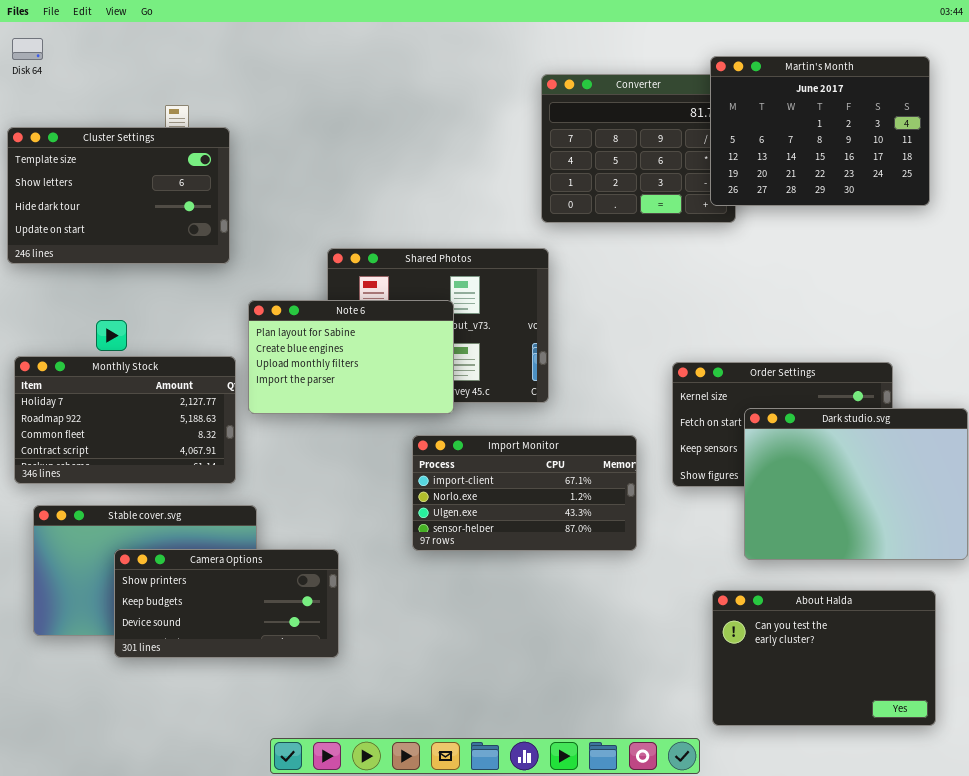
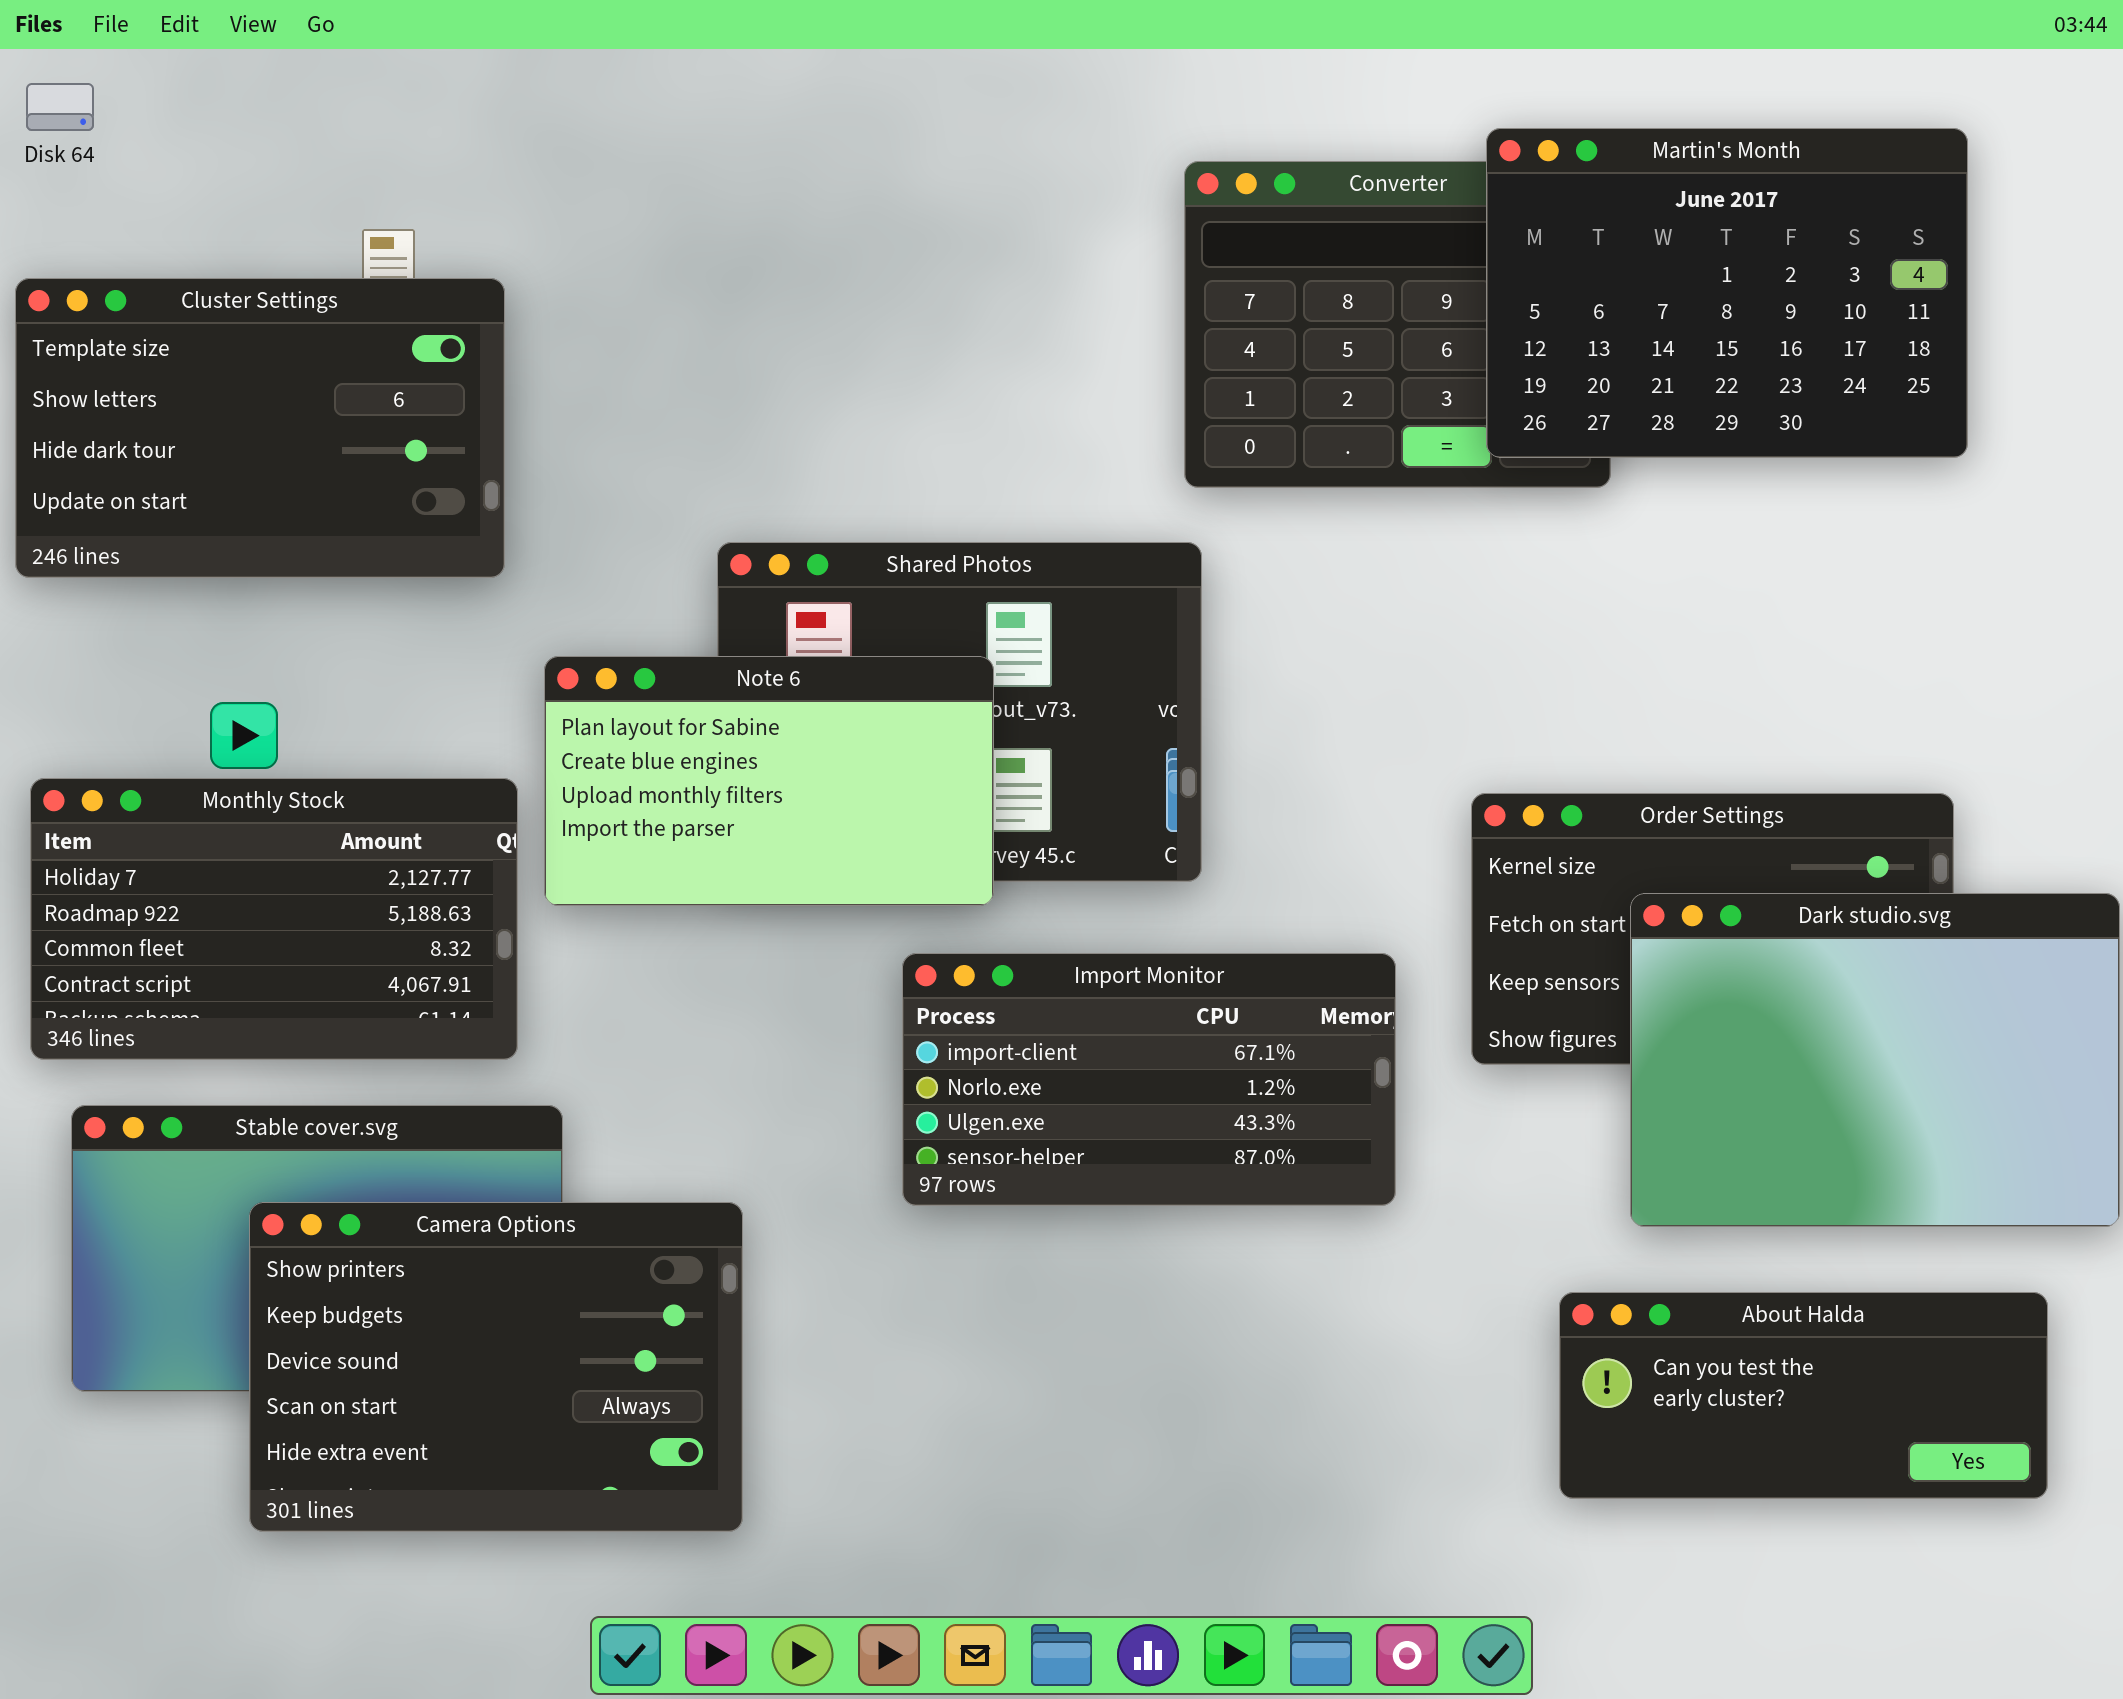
Martin's Month: [710,56,930,206] -> [1486,128,1968,458], moved
Camera Options: [114,549,339,658] -> [249,1202,743,1532], resized
About Halda: [712,590,936,726] -> [1559,1292,2048,1499], resized

